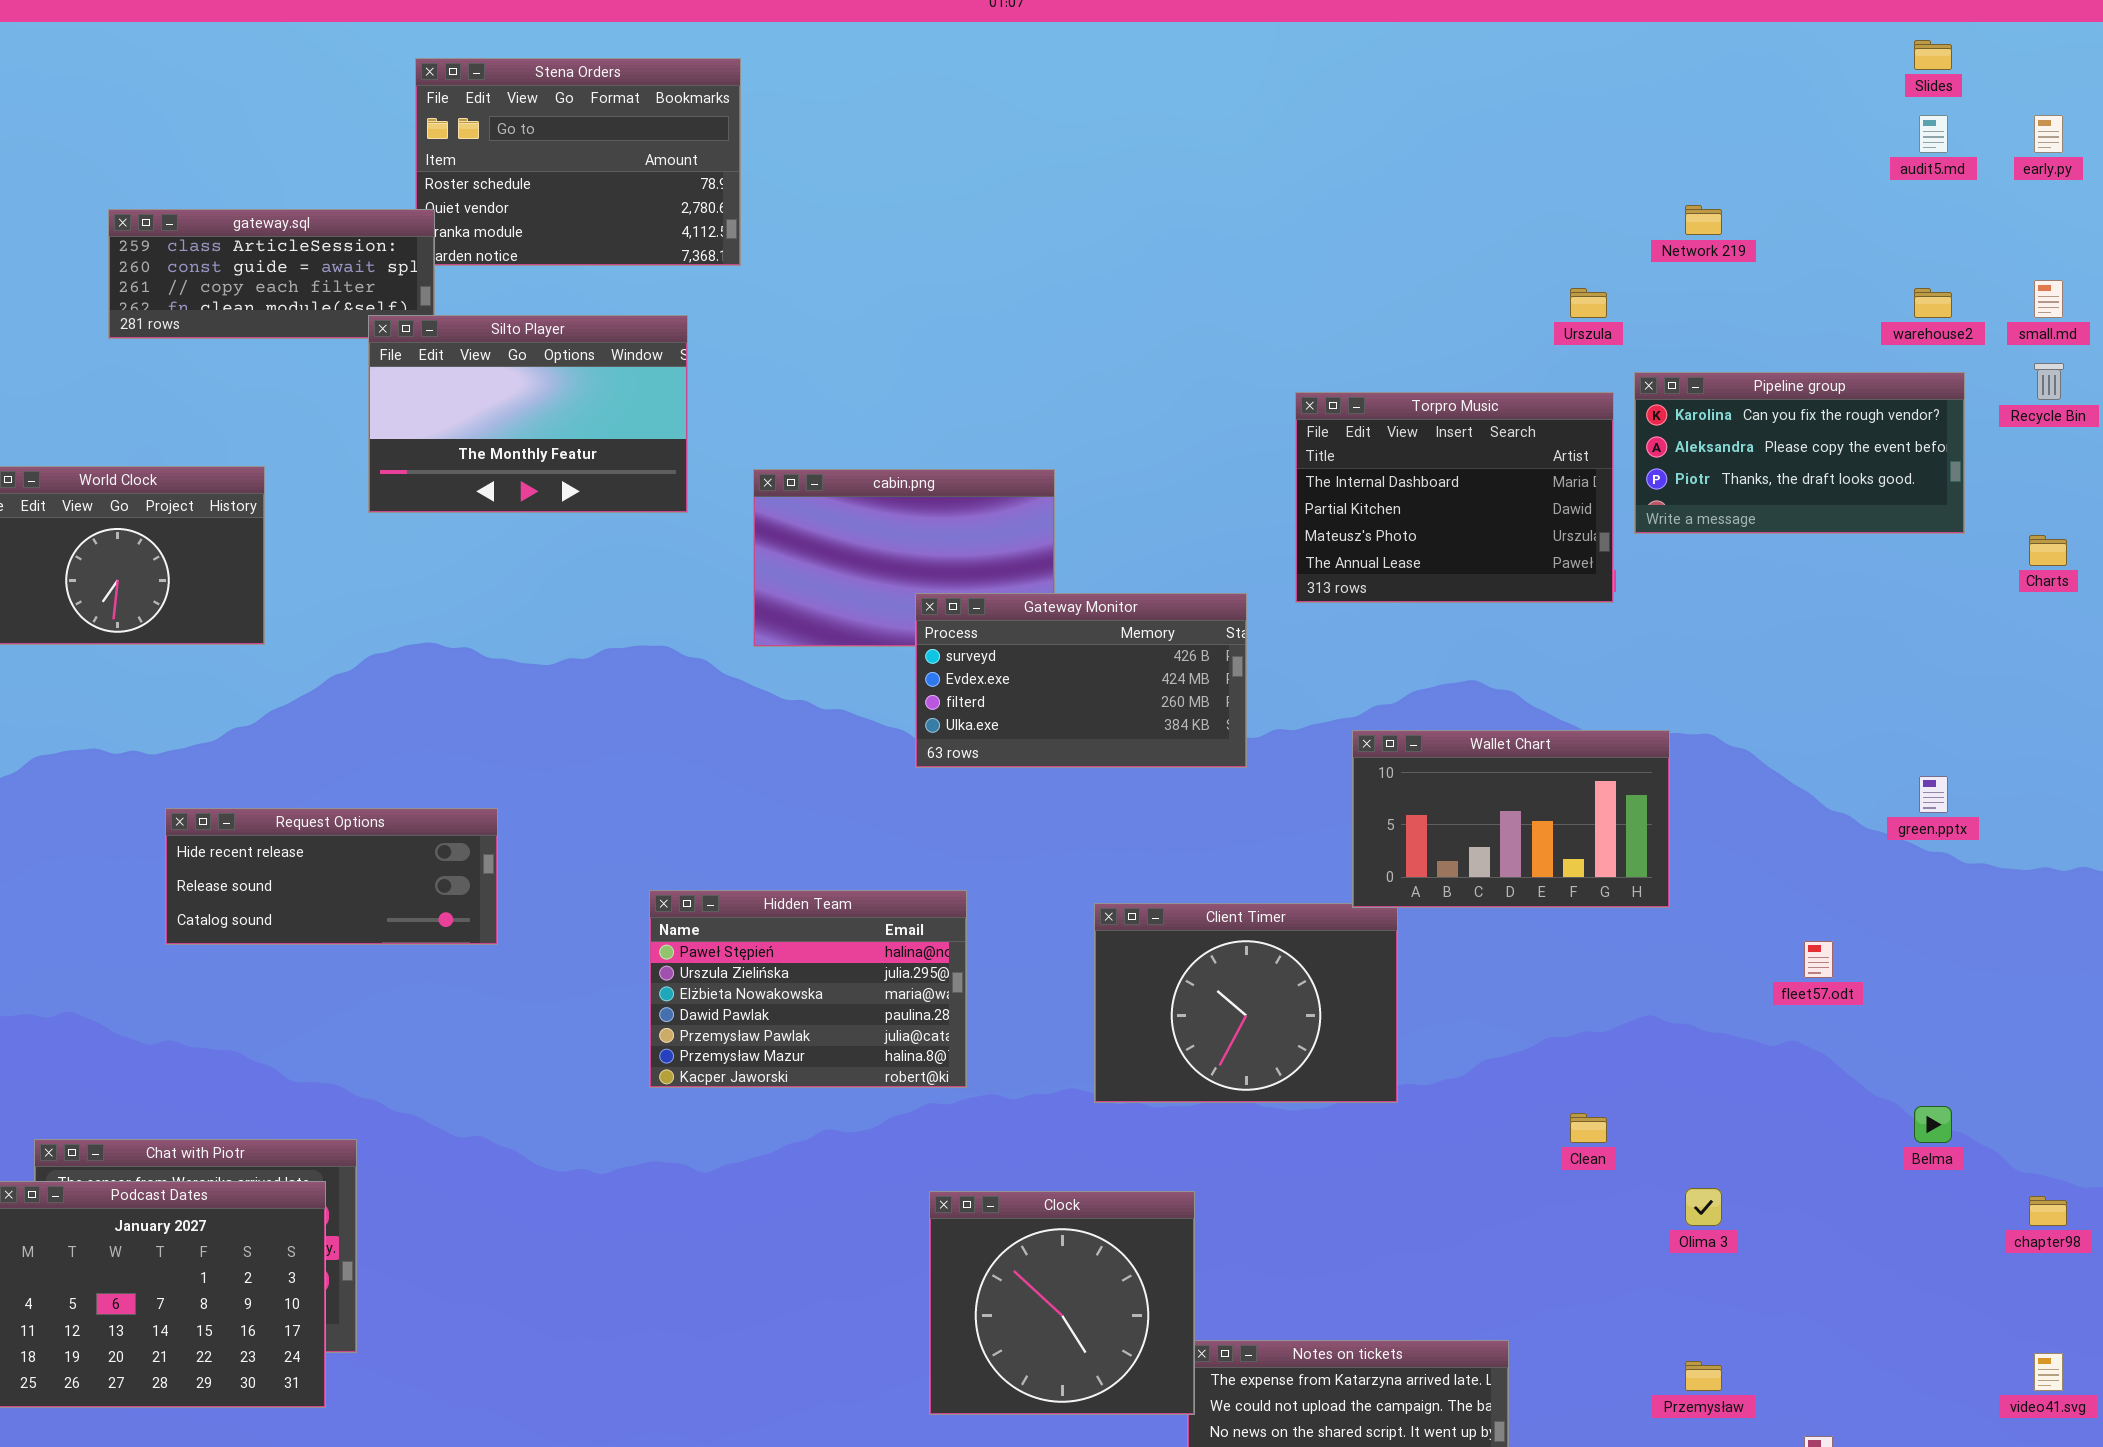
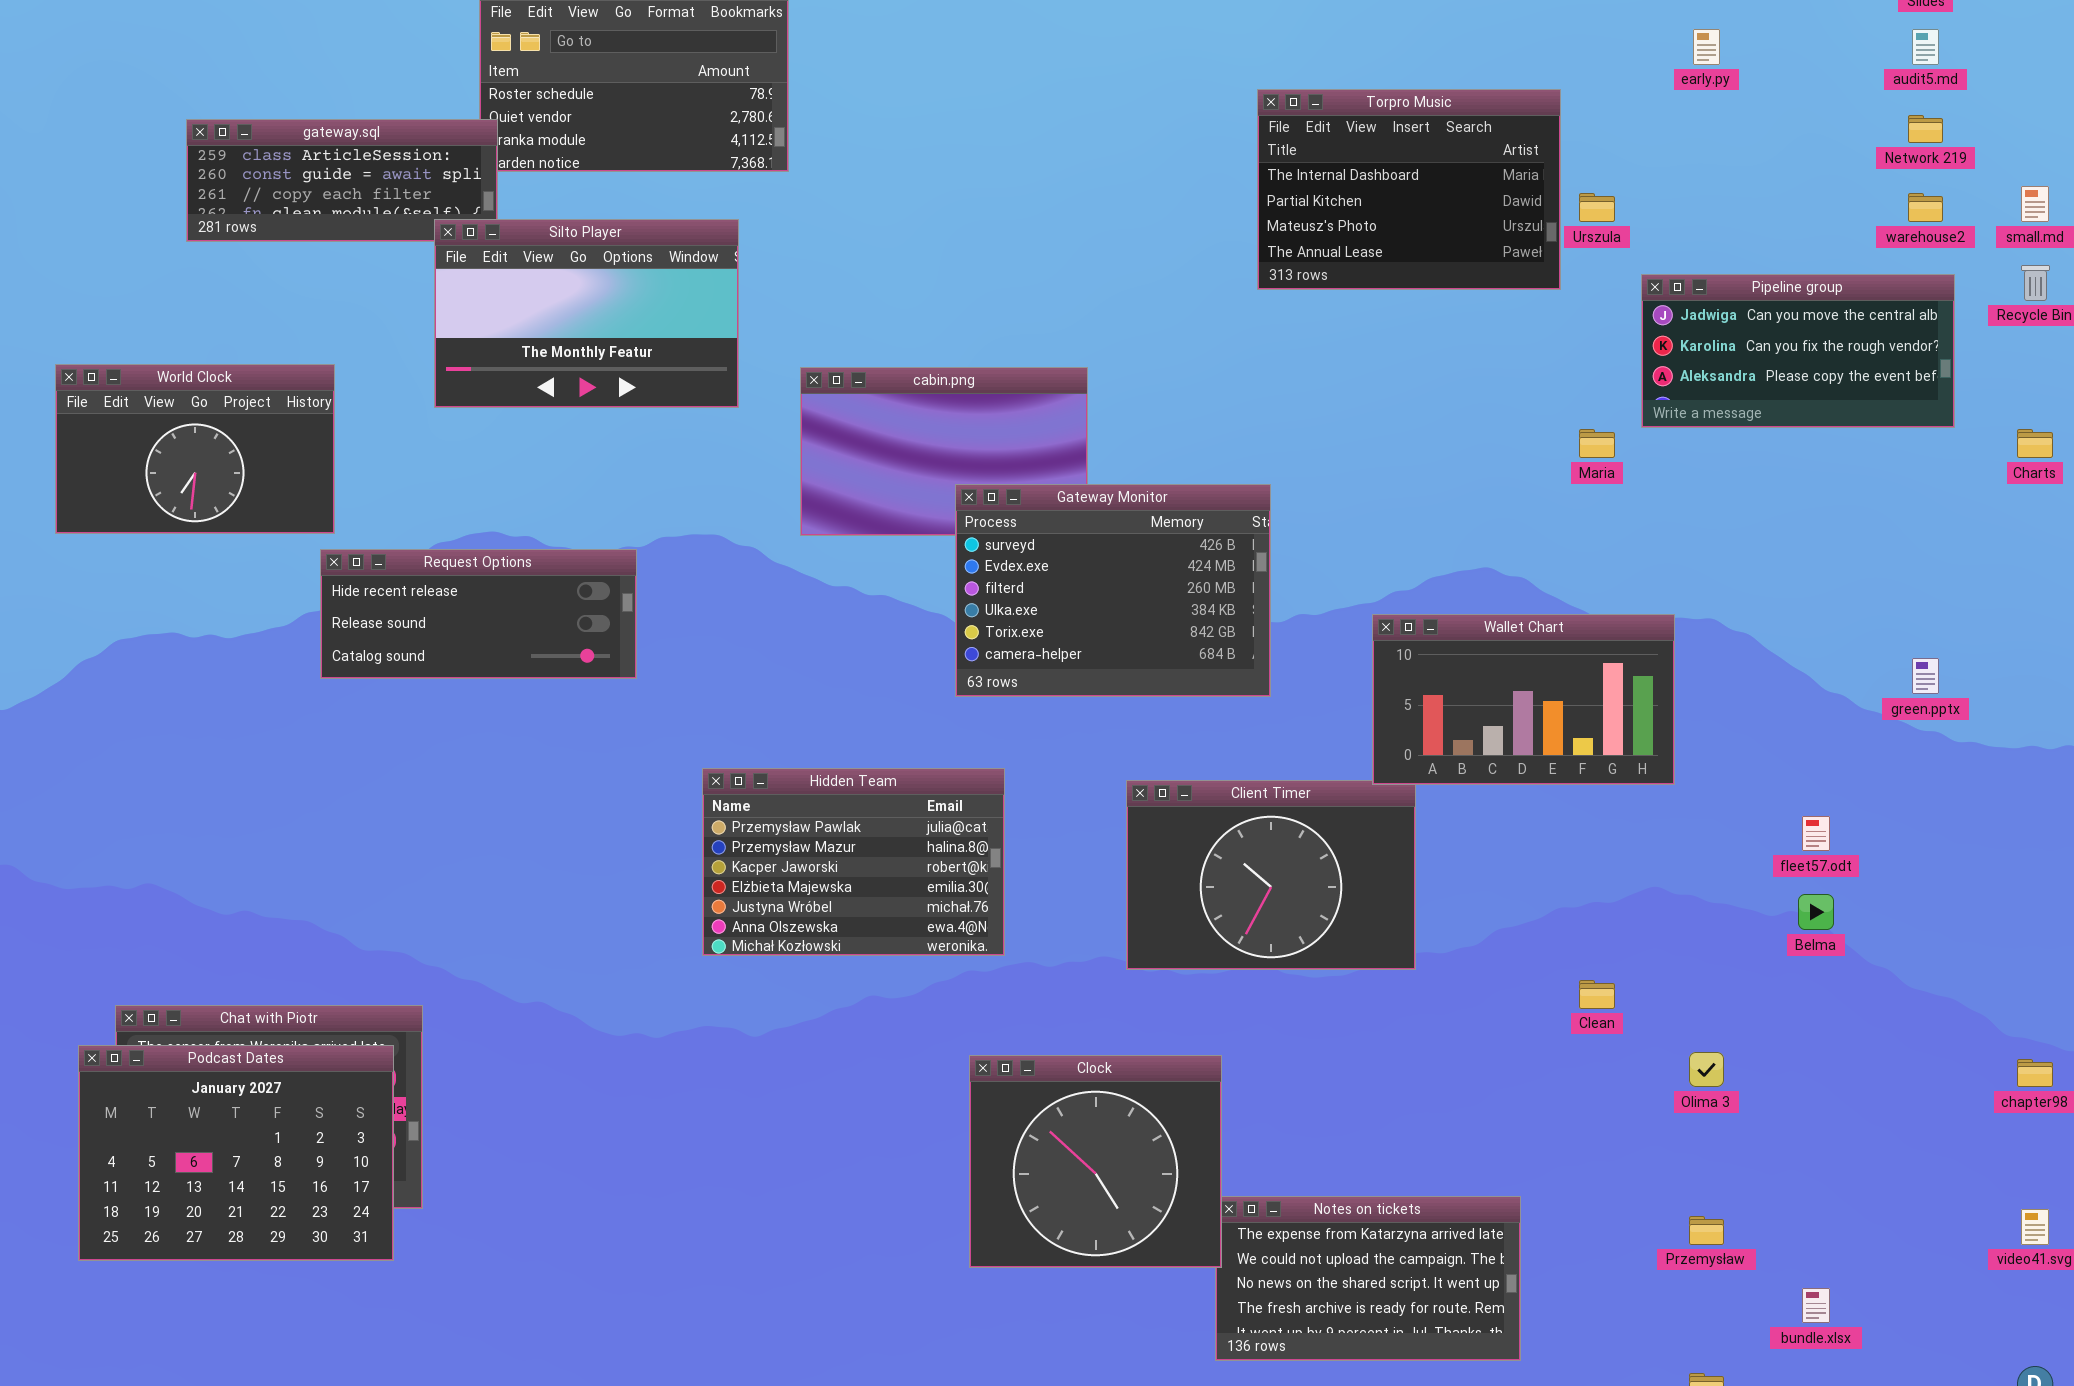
early.py: [2034,115,2063,153] -> [1693,29,1720,65], moved
Network 219: [1685,205,1722,235] -> [1908,115,1943,143], moved
Pipeline group: [1634,372,1965,534] -> [1641,274,1955,428], scrolled up 1 row
Torpro Music: [1295,392,1614,603] -> [1257,89,1561,290], moved
Gateway Monitor: [915,593,1247,768] -> [955,484,1271,697], resized
Request Options: [165,808,498,945] -> [320,549,637,679], moved
Hidden Team: [649,890,967,1088] -> [702,768,1005,956], scrolled down 4 rows
Belma: [1914,1106,1952,1143] -> [1798,894,1834,930], moved

